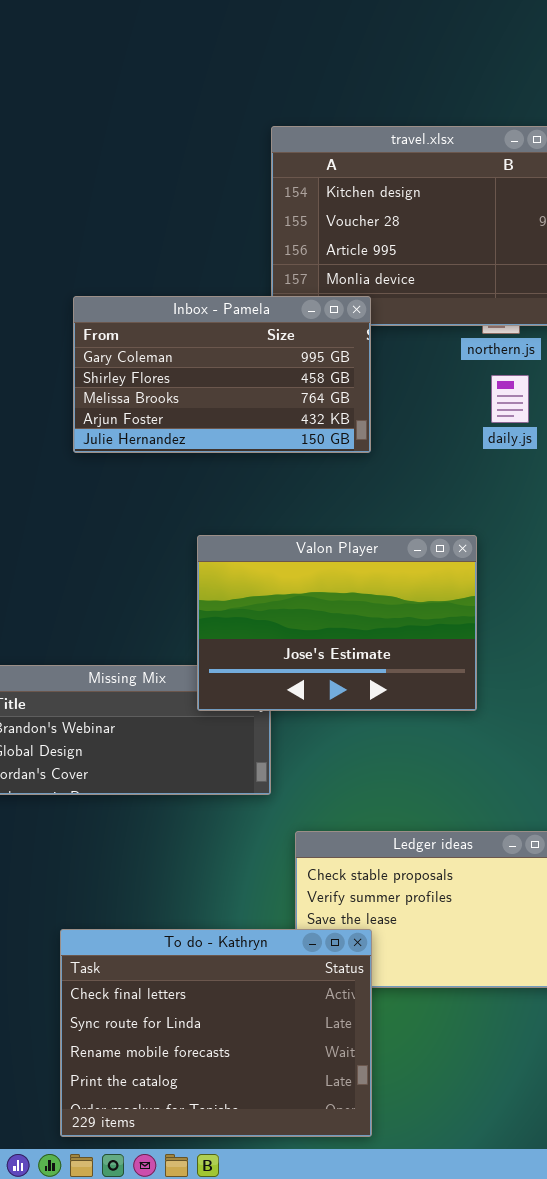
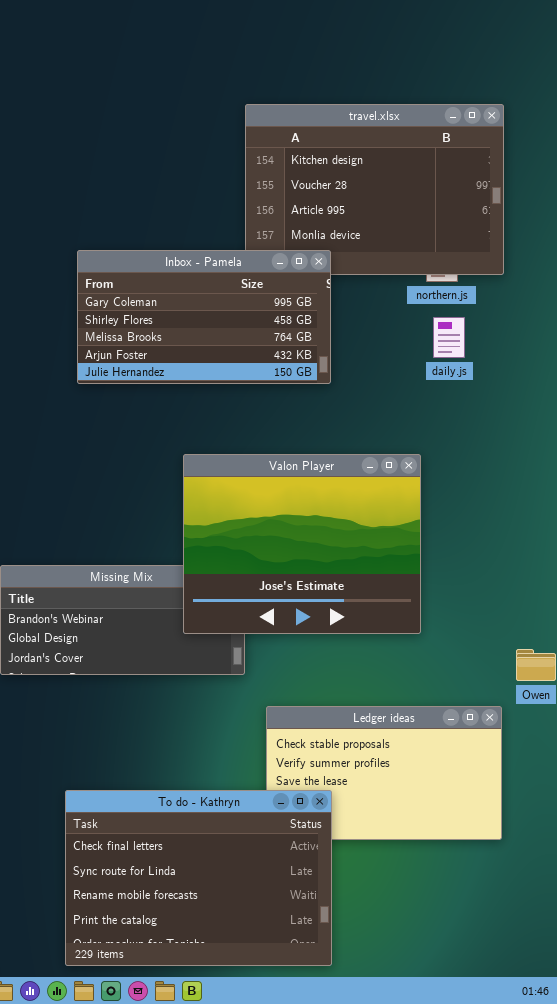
Valon Player: [197,535,477,711] -> [183,454,421,634], resized

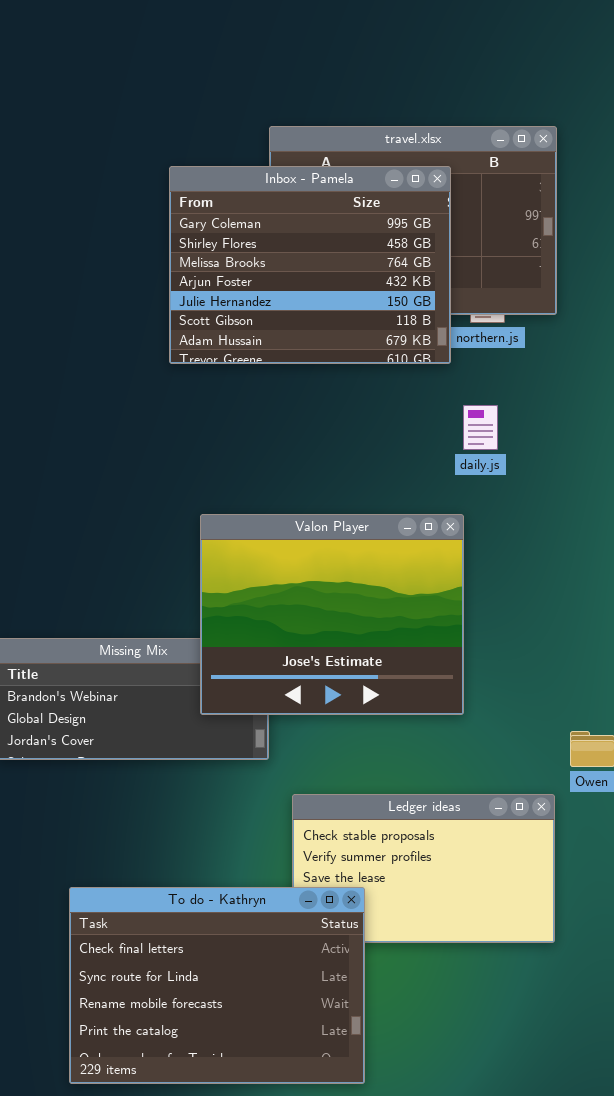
Inbox - Pamela: [77,250,331,384] -> [169,166,451,364], moved, resized
daily.js: [433,317,465,358] -> [463,405,498,450], moved

